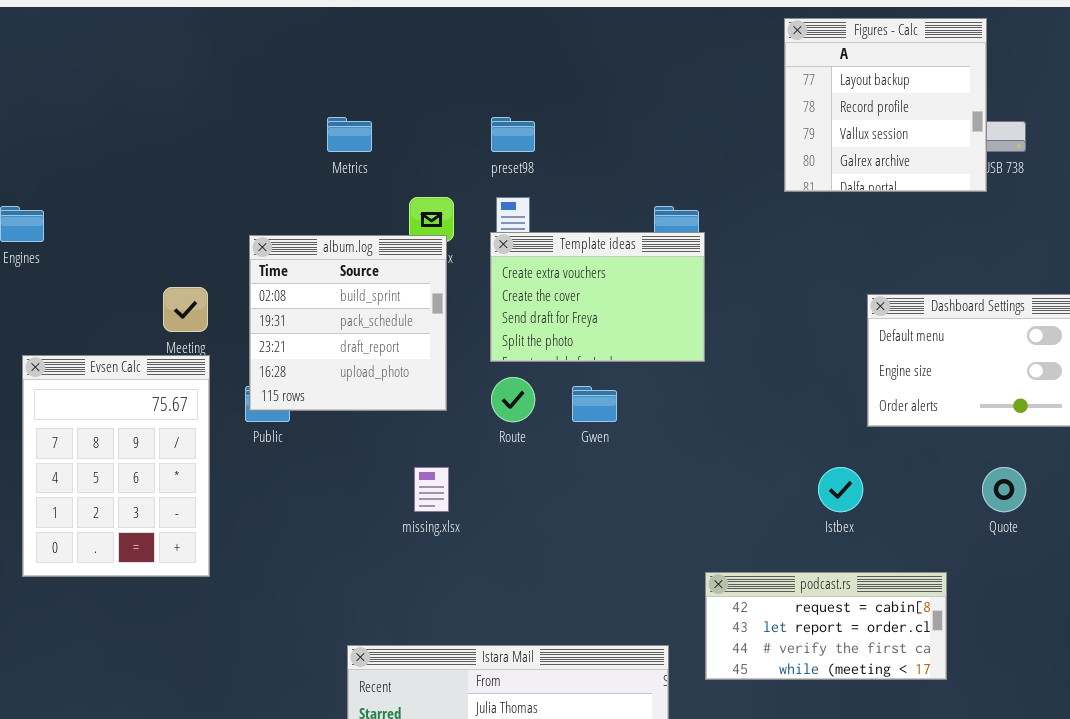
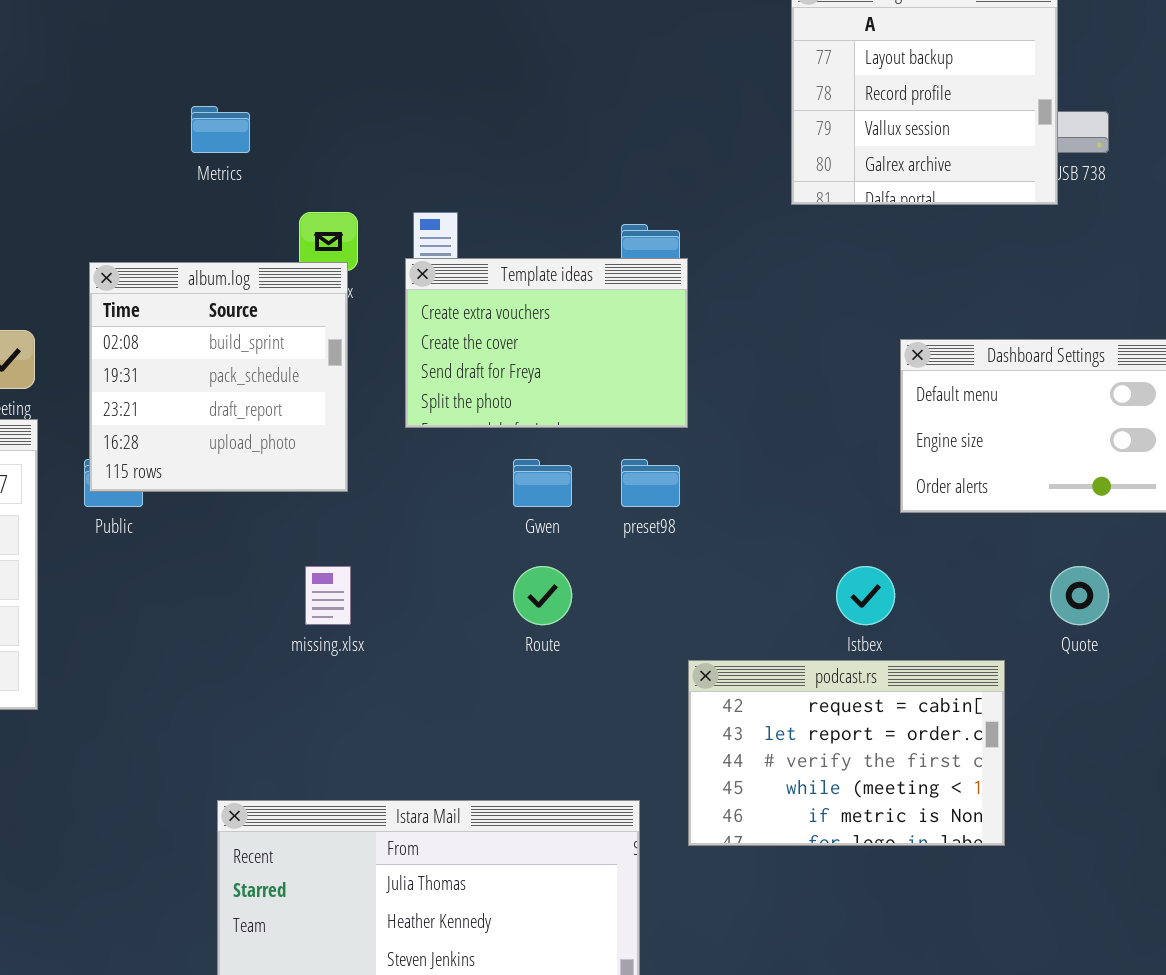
preset98: [491,117,535,152] -> [621,459,680,507], moved
Route: [491,377,535,422] -> [513,566,572,625], moved
podcast.rs: [705,572,947,680] -> [688,660,1005,846], resized

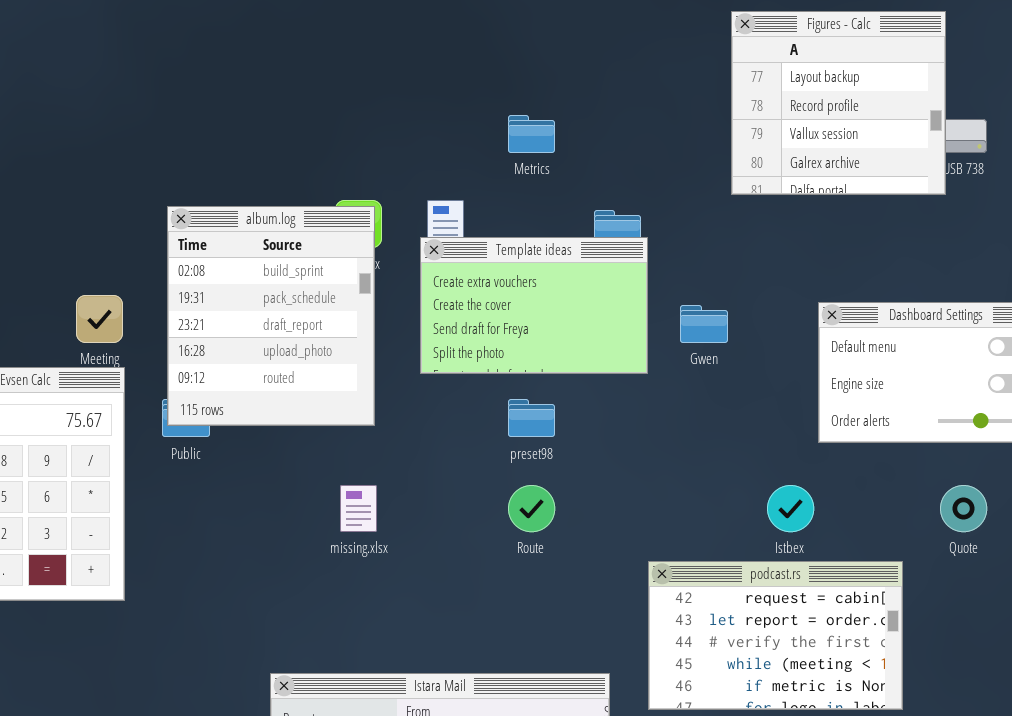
Metrics: [191,106,250,153] -> [508,115,555,153], moved
album.log: [89,262,348,492] -> [167,206,375,426], resized
Gwen: [513,459,572,507] -> [680,305,728,343], moved
preset98: [621,459,680,507] -> [508,399,555,437], moved

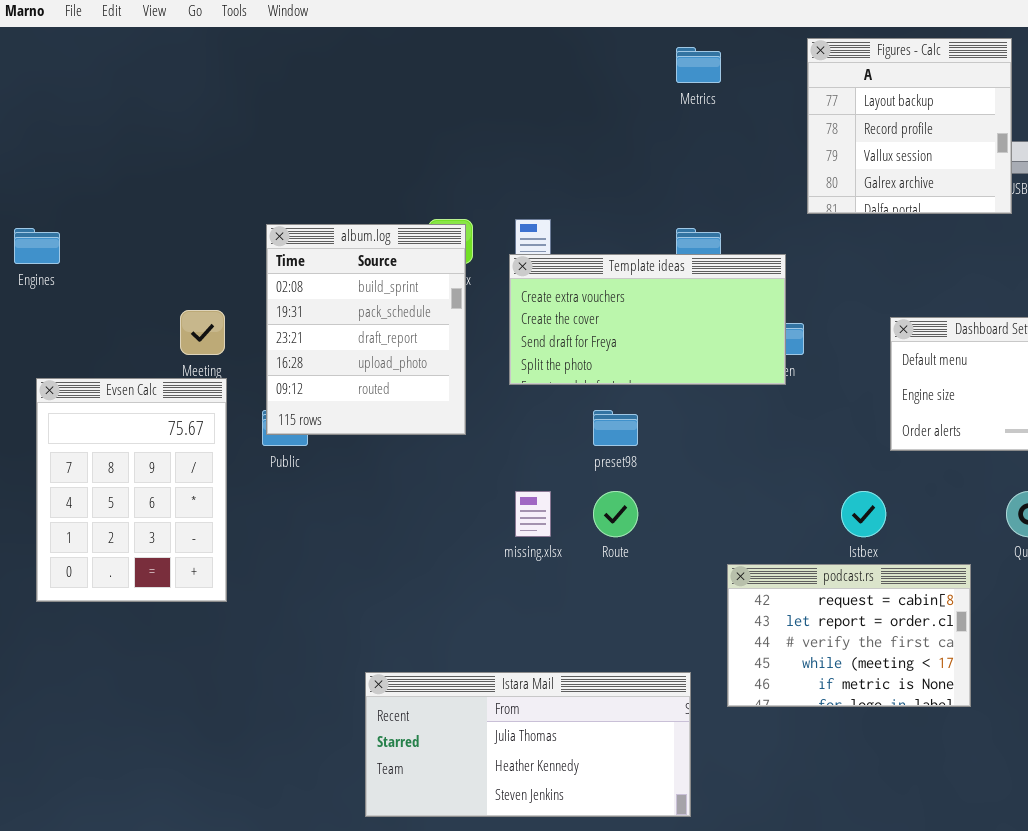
Metrics: [508,115,555,153] -> [676,47,721,83], moved
Template ideas: [420,237,648,374] -> [509,254,786,385], resized
missing.xlsx: [340,485,377,532] -> [515,491,551,537], moved

